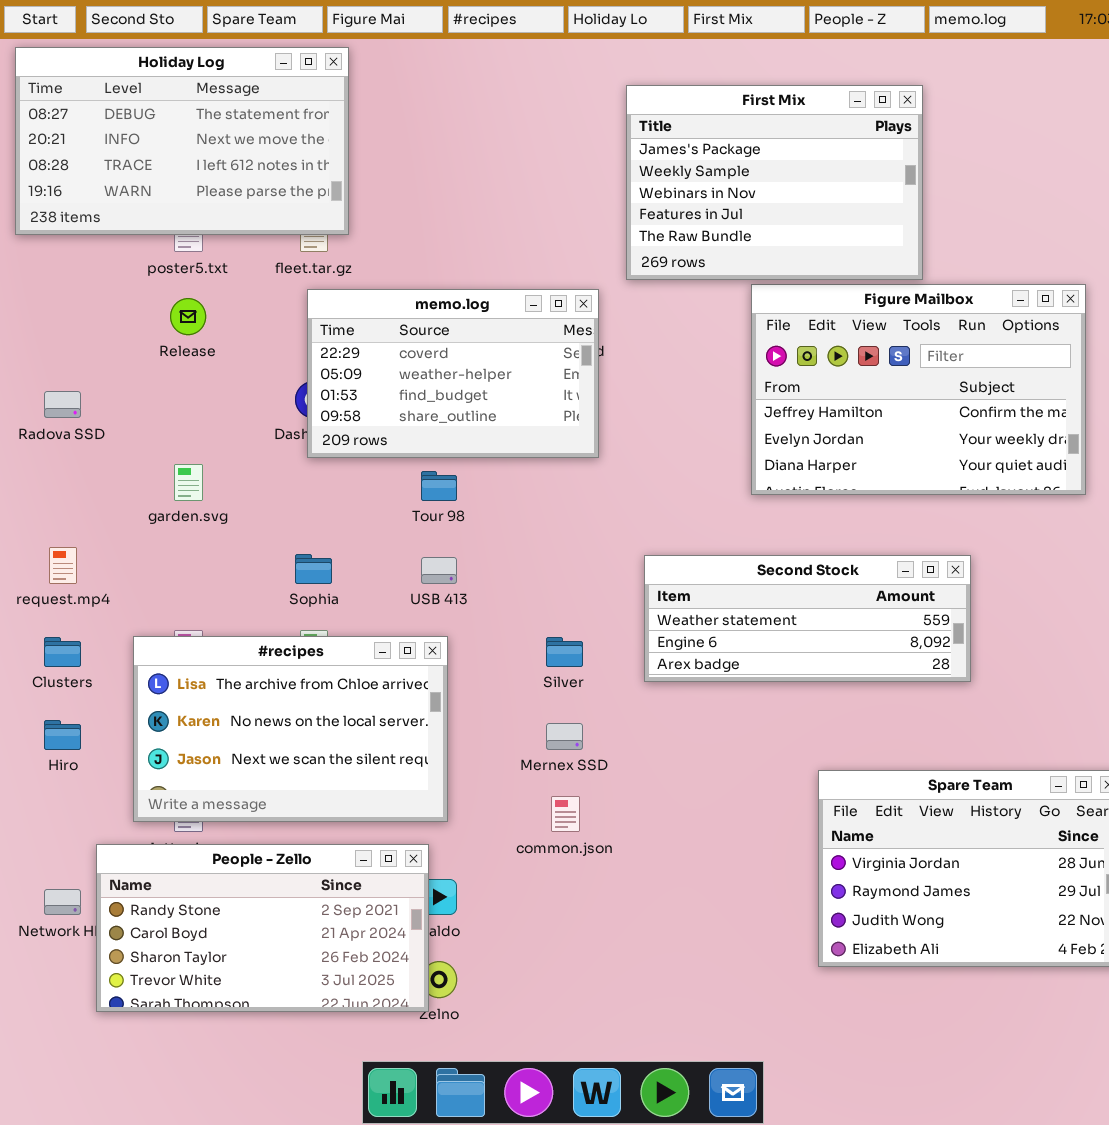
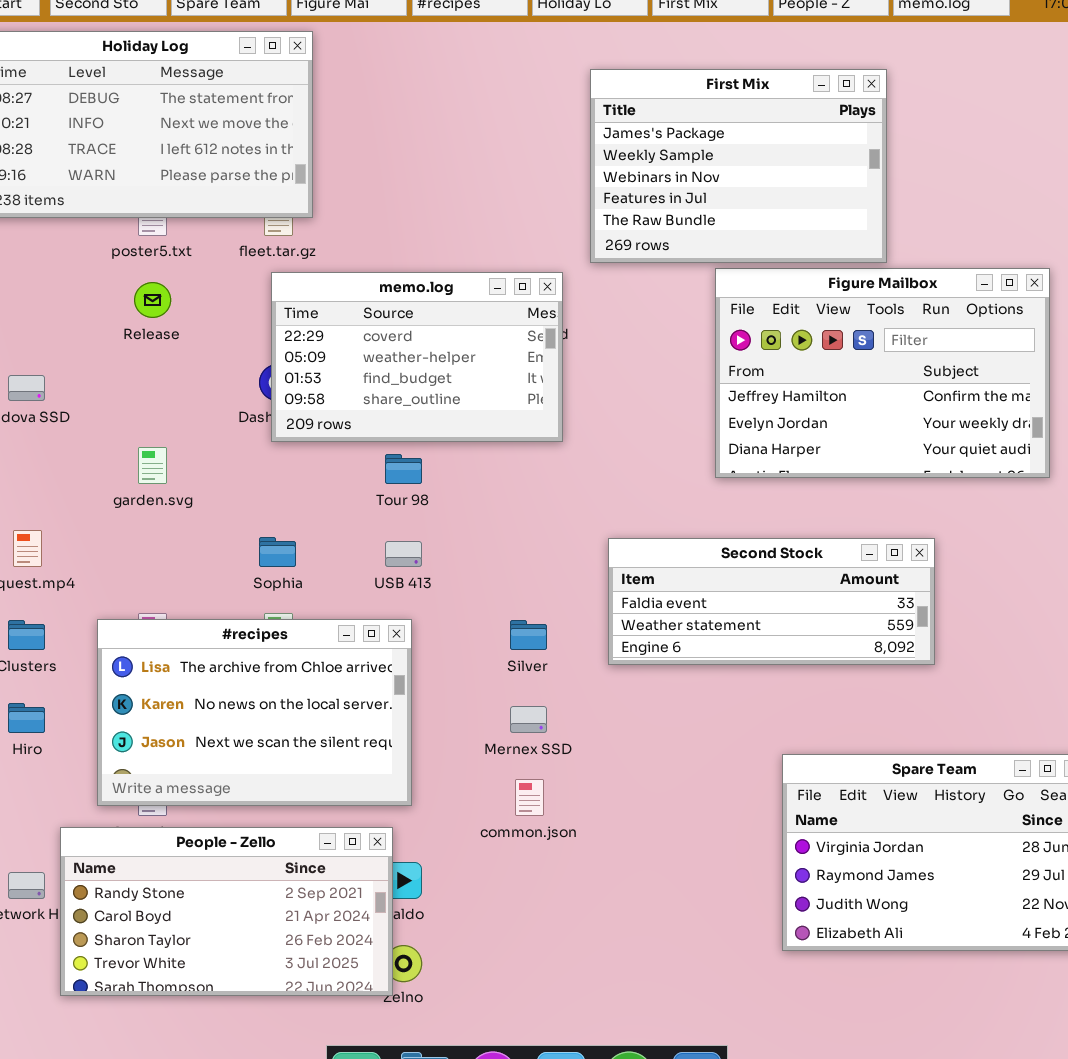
Second Stock: [644,555,971,682] -> [608,538,935,665], scrolled up 1 row

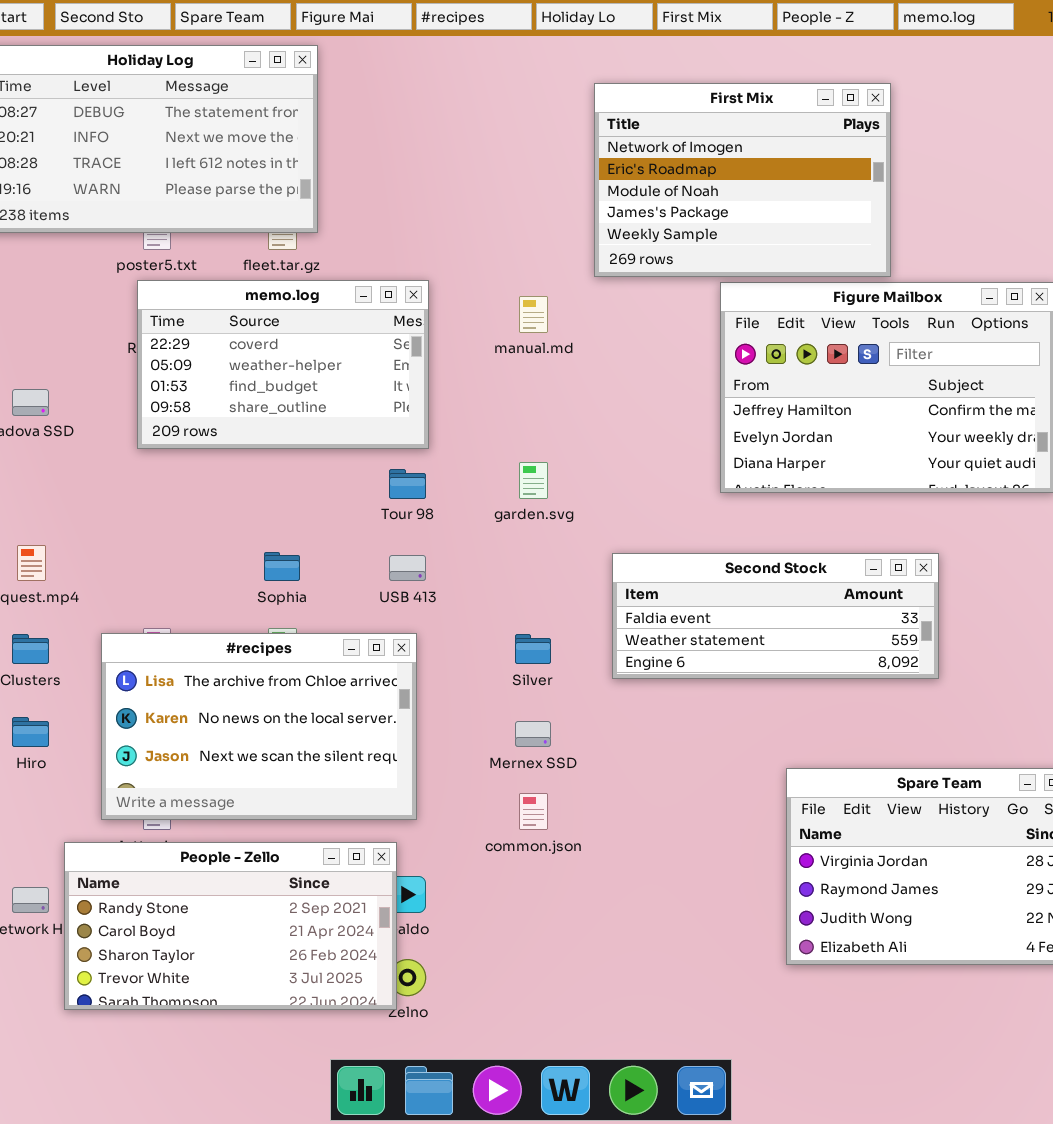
First Mix: [590,69,887,263] -> [594,83,891,277], scrolled up 3 rows
memo.log: [271,272,563,442] -> [137,280,429,449], moved
garden.svg: [138,447,167,484] -> [519,462,548,499], moved

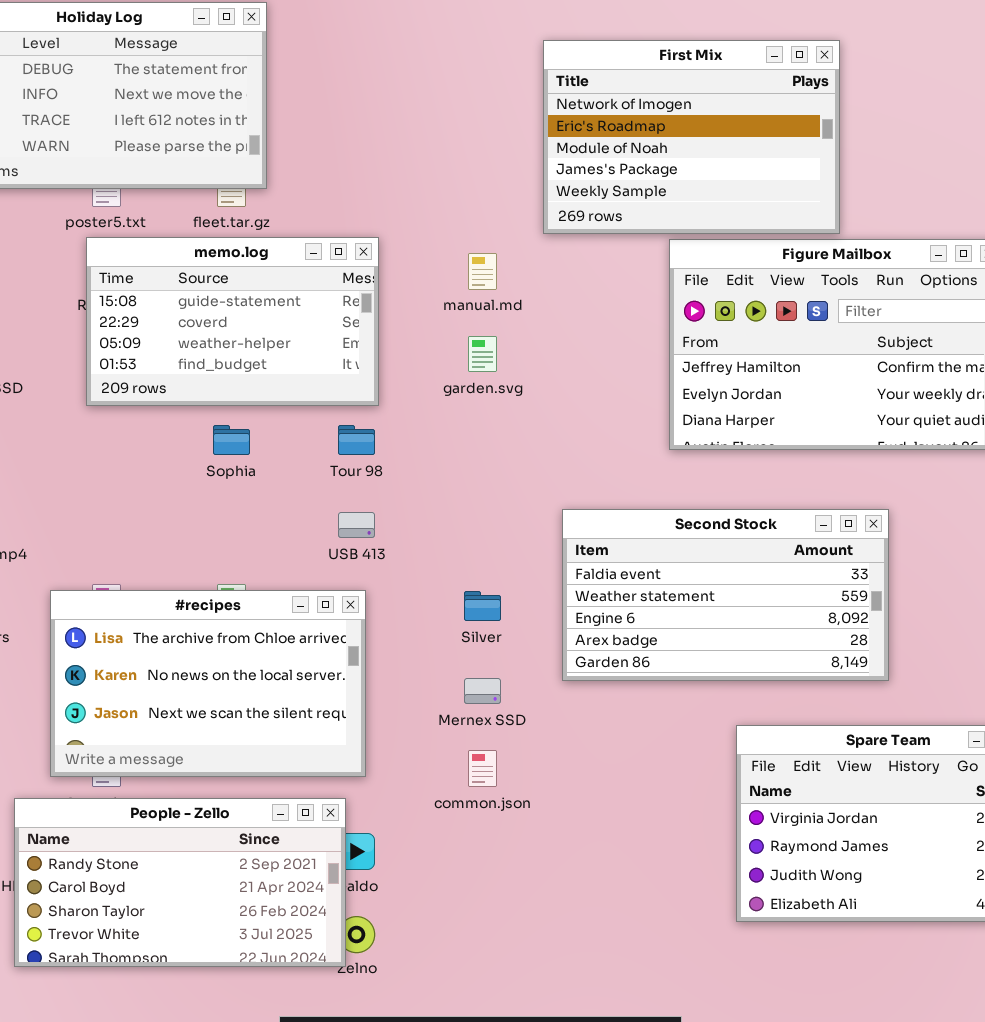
memo.log: [137,280,429,449] -> [86,237,379,406], scrolled up 1 row
garden.svg: [519,462,548,499] -> [468,336,497,372], moved
Sophia: [264,552,300,581] -> [213,425,250,455], moved
Second Stock: [612,553,939,679] -> [562,509,889,681], resized

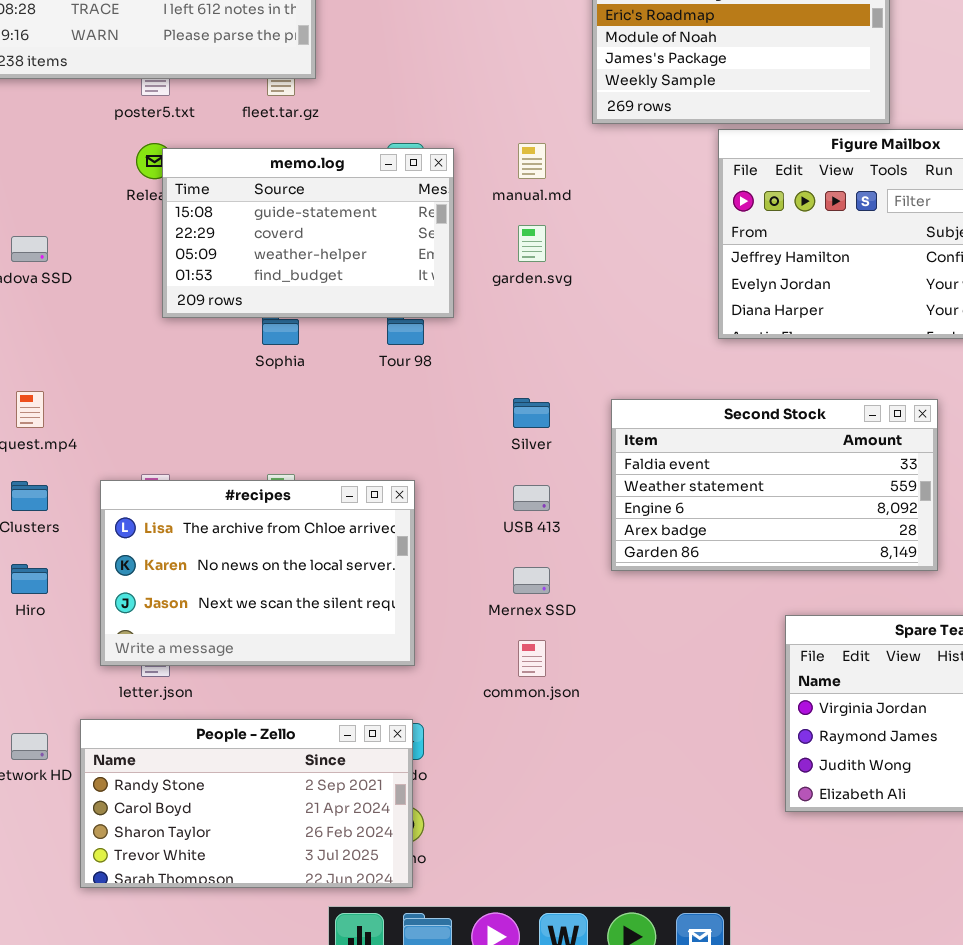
memo.log: [86,237,379,406] -> [162,148,454,318], moved
USB 413: [338,512,375,538] -> [513,485,550,511], moved
Silver: [464,591,501,621] -> [513,398,550,428], moved
People - Zello: [14,798,346,967] -> [80,719,413,888], moved

